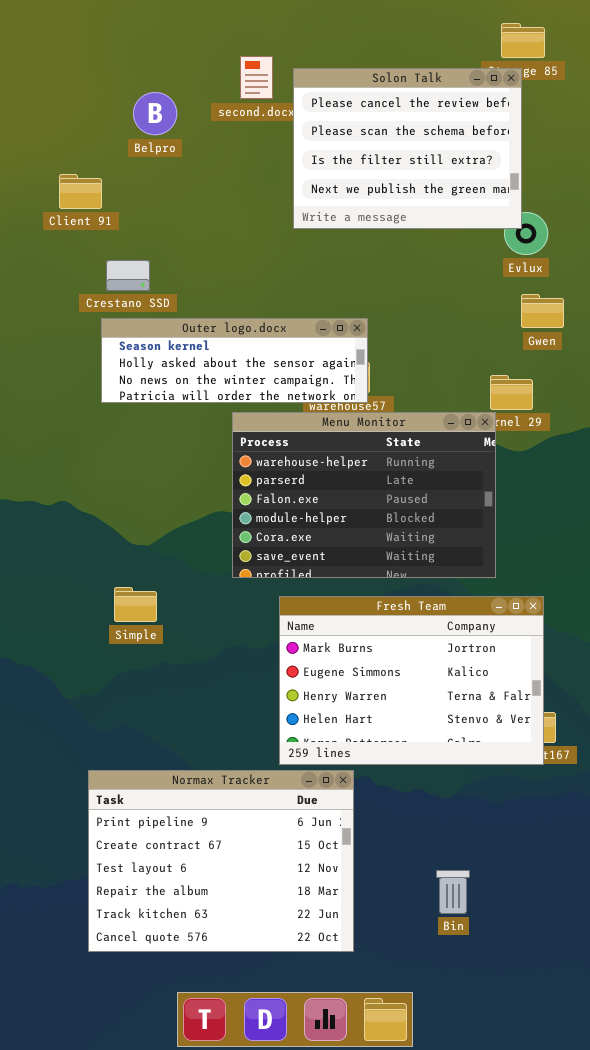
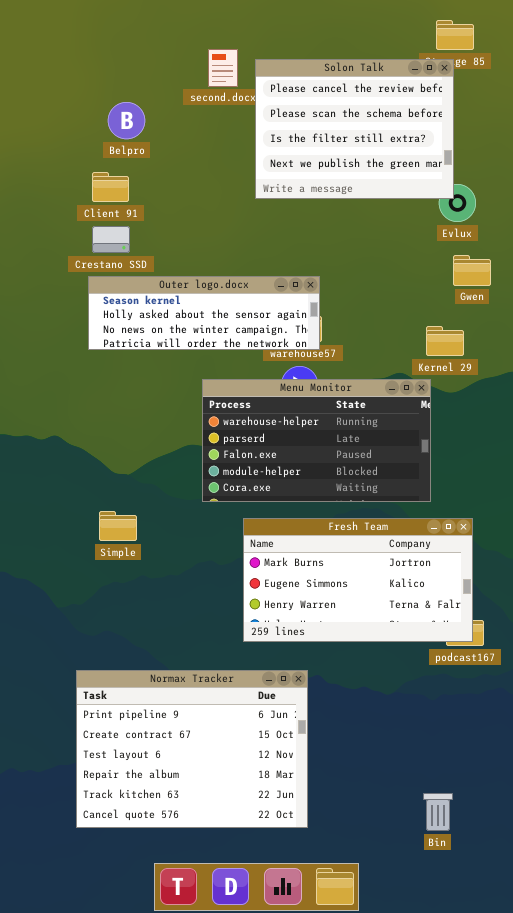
Belpro: [133,92,177,135] -> [108,102,145,139], moved
Client 91: [59,174,102,209] -> [92,172,129,202], moved
Menu Monitor: [232,412,496,578] -> [202,379,431,502], resized
Fresh Team: [279,596,544,765] -> [243,518,473,642], resized
Bin: [436,870,470,914] -> [423,793,453,831], moved

